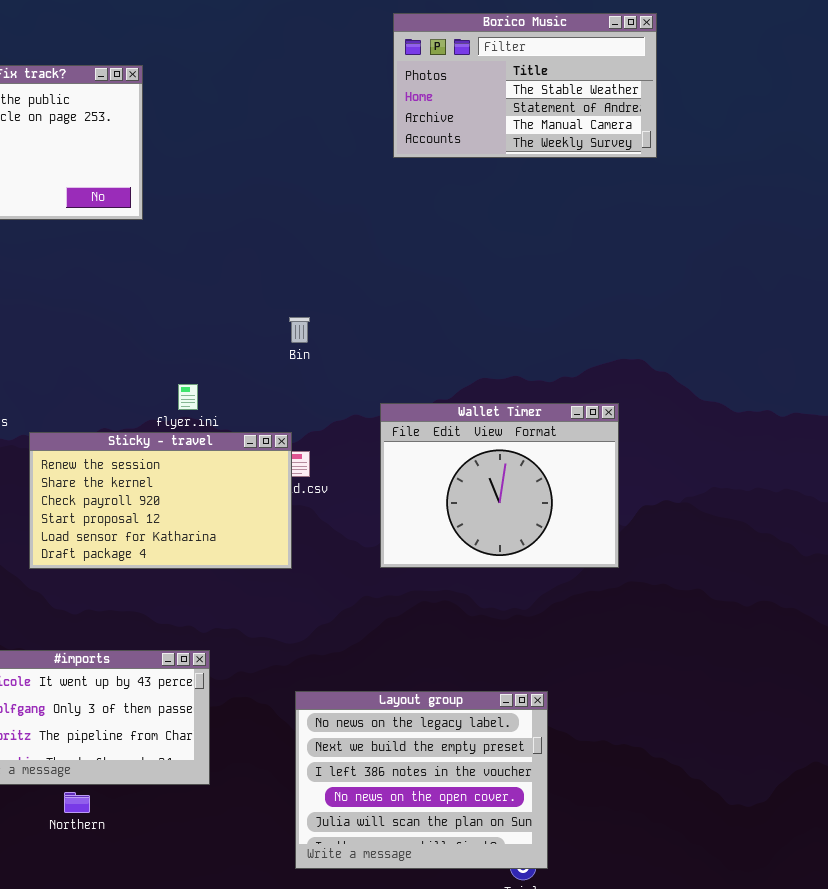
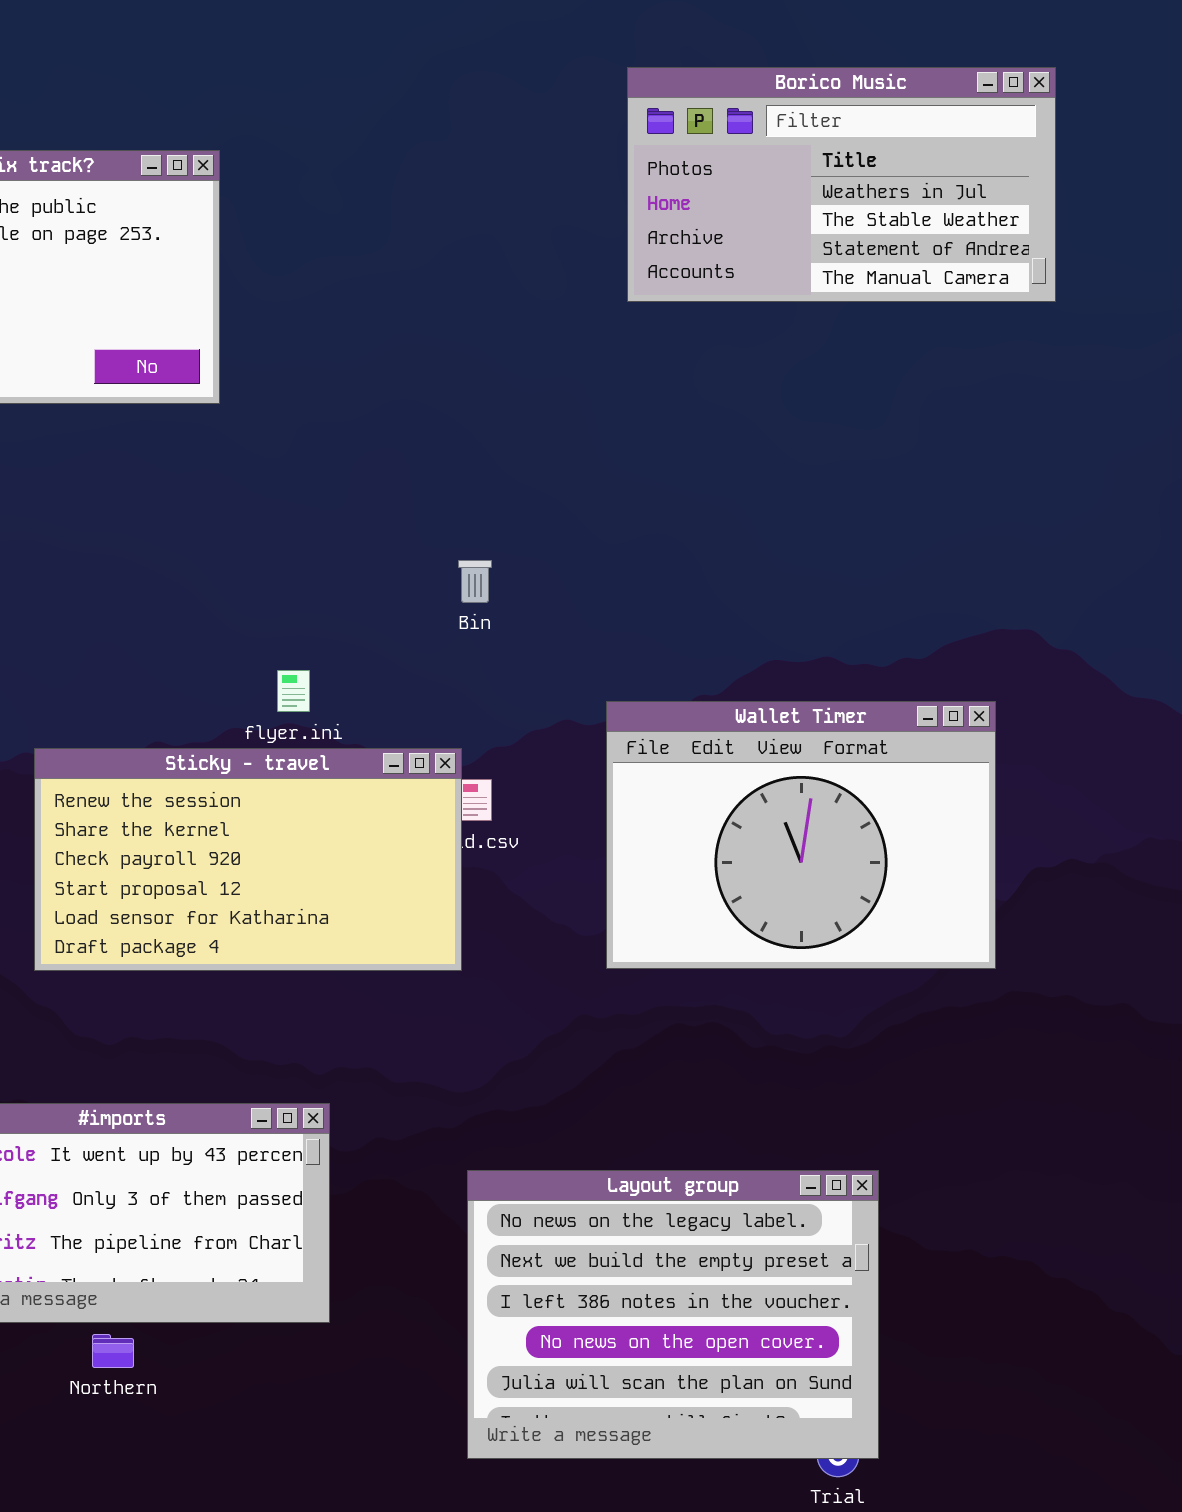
Borico Music: [393,13,657,158] -> [627,67,1056,302], scrolled up 1 row

